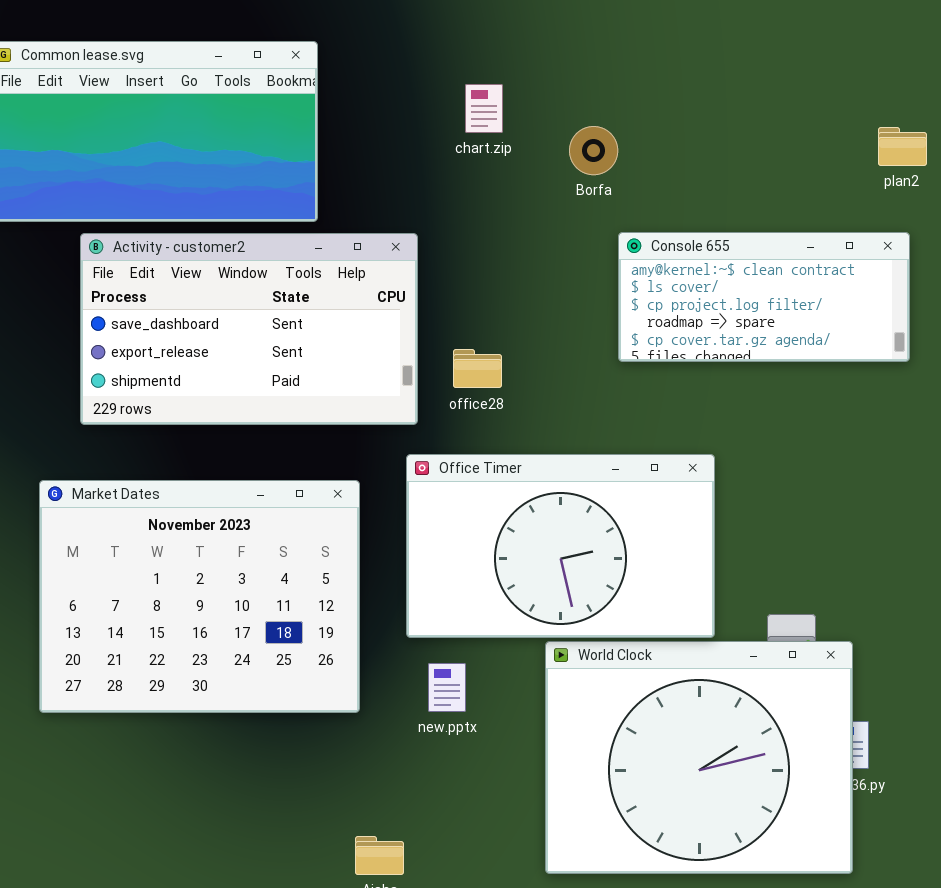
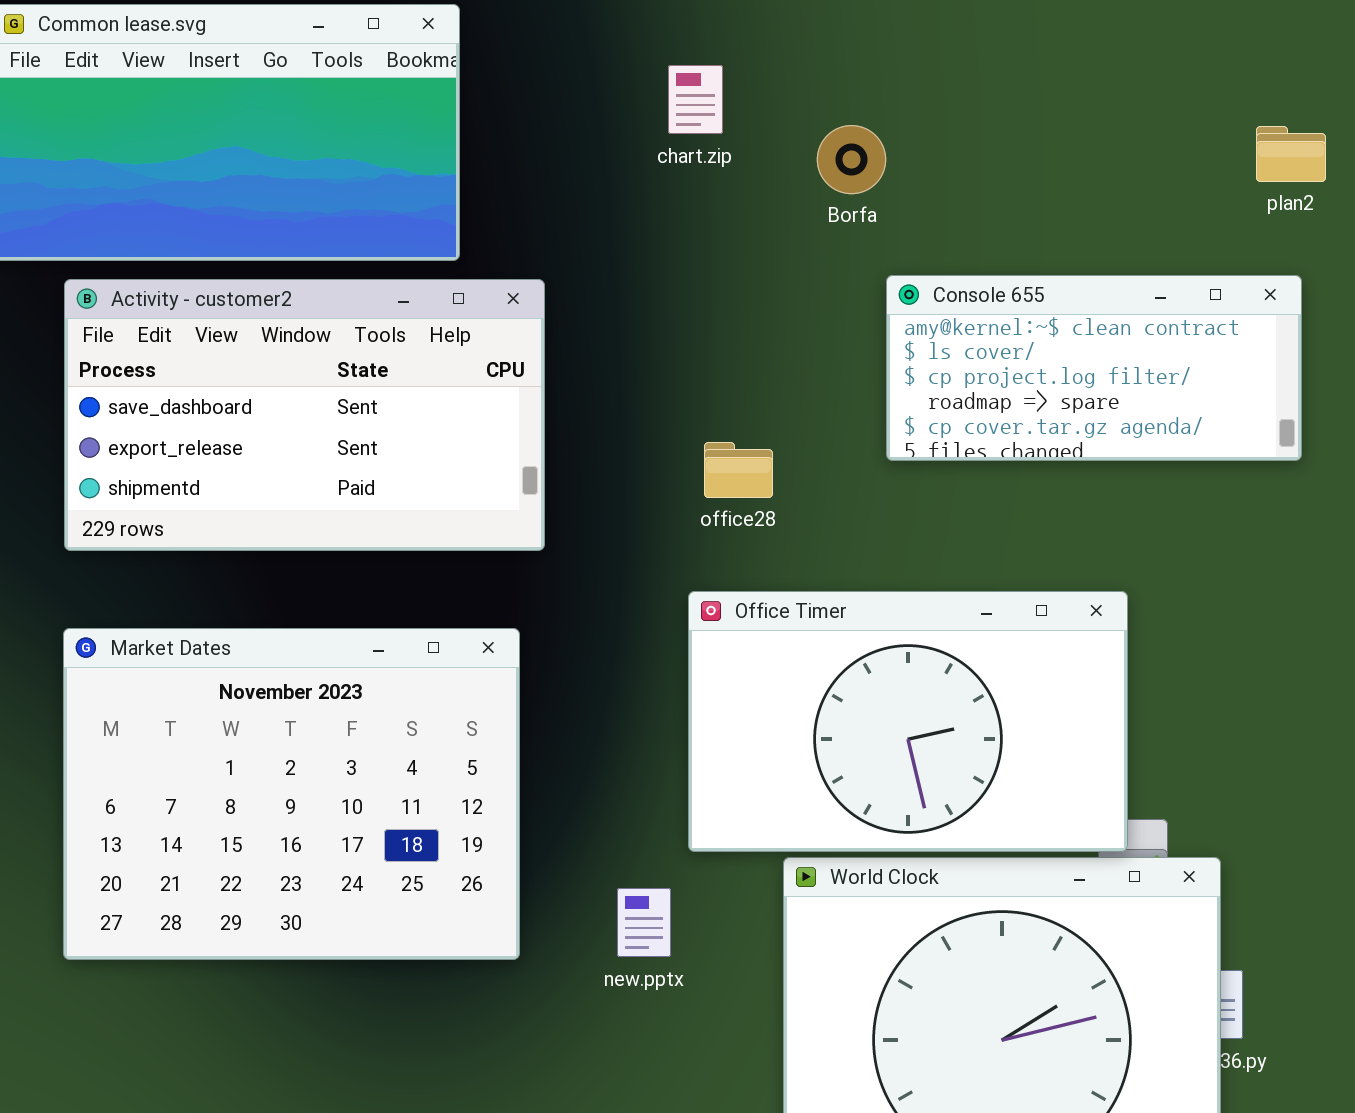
Activity - customer2: [80,233,418,425] -> [64,279,545,551], moved
office28: [453,349,502,388] -> [704,442,773,498], moved
Office Timer: [406,454,715,638] -> [688,591,1128,852], moved

